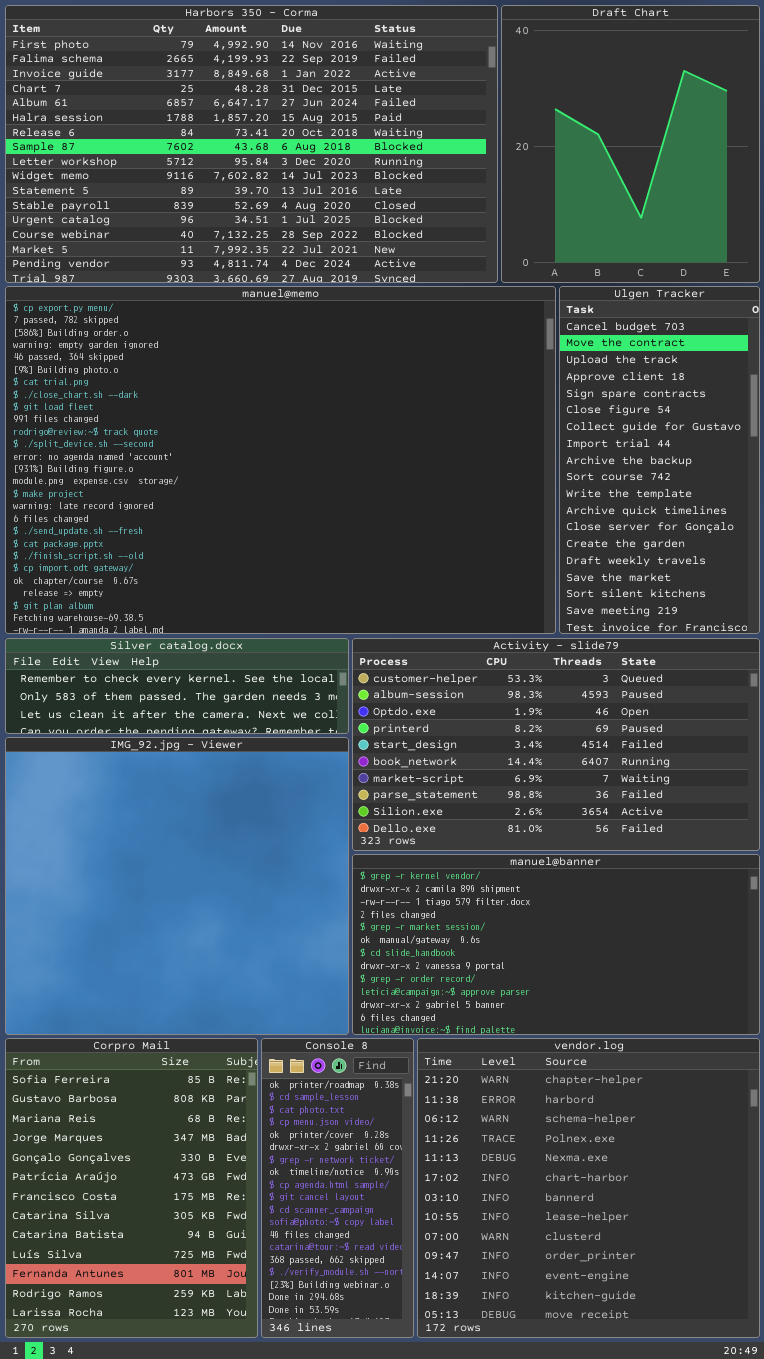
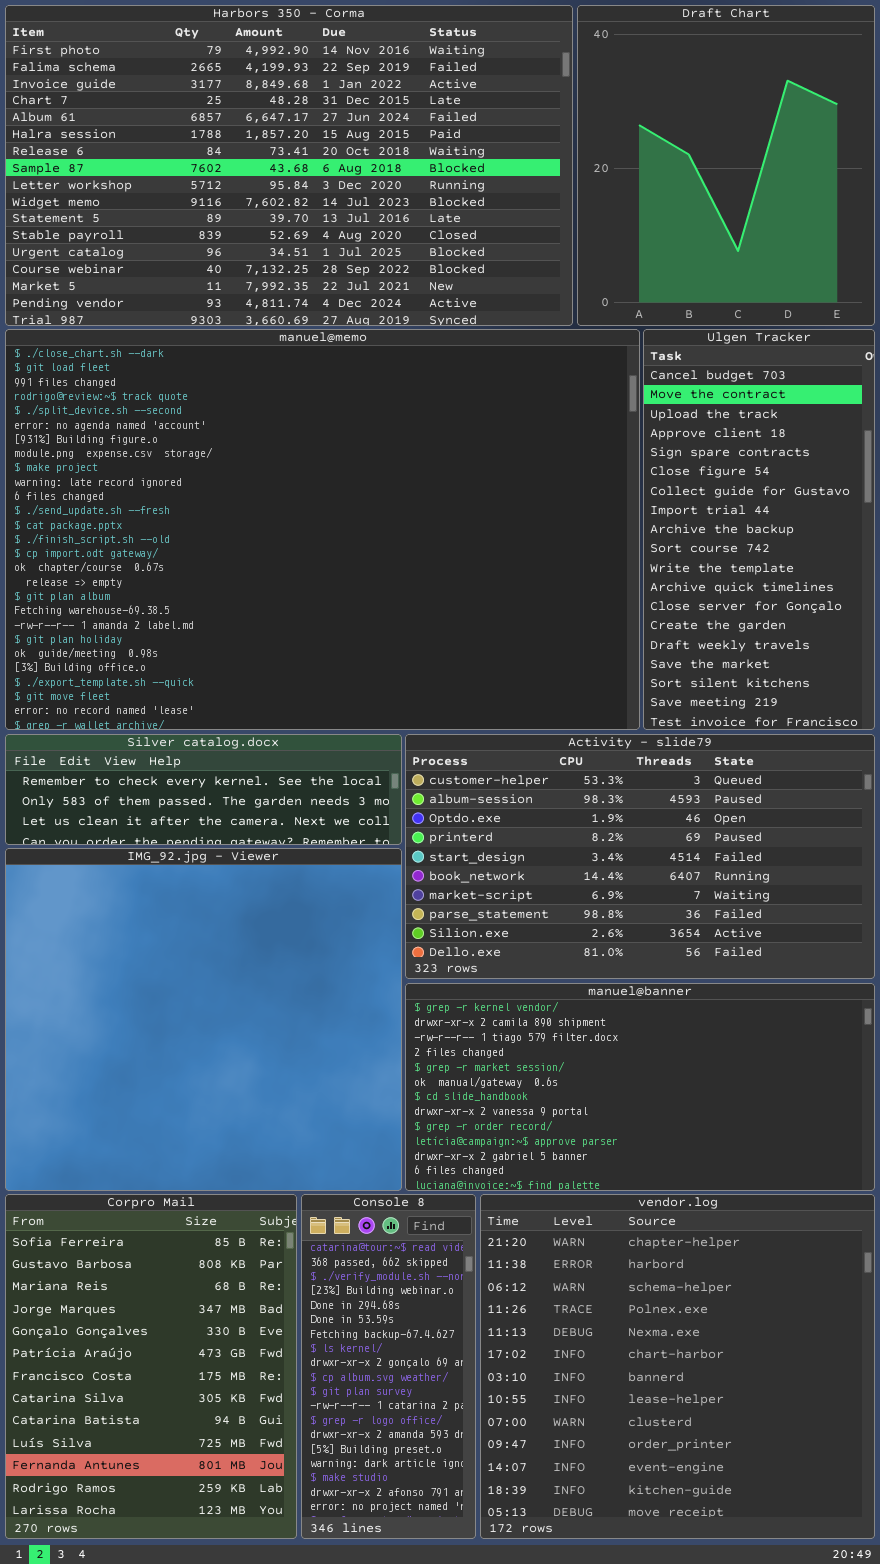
manuel@memo: [5,286,556,634] -> [5,329,640,730], scrolled down 7 rows
Console 8: [261,1038,414,1338] -> [301,1194,476,1539], scrolled down 13 rows

